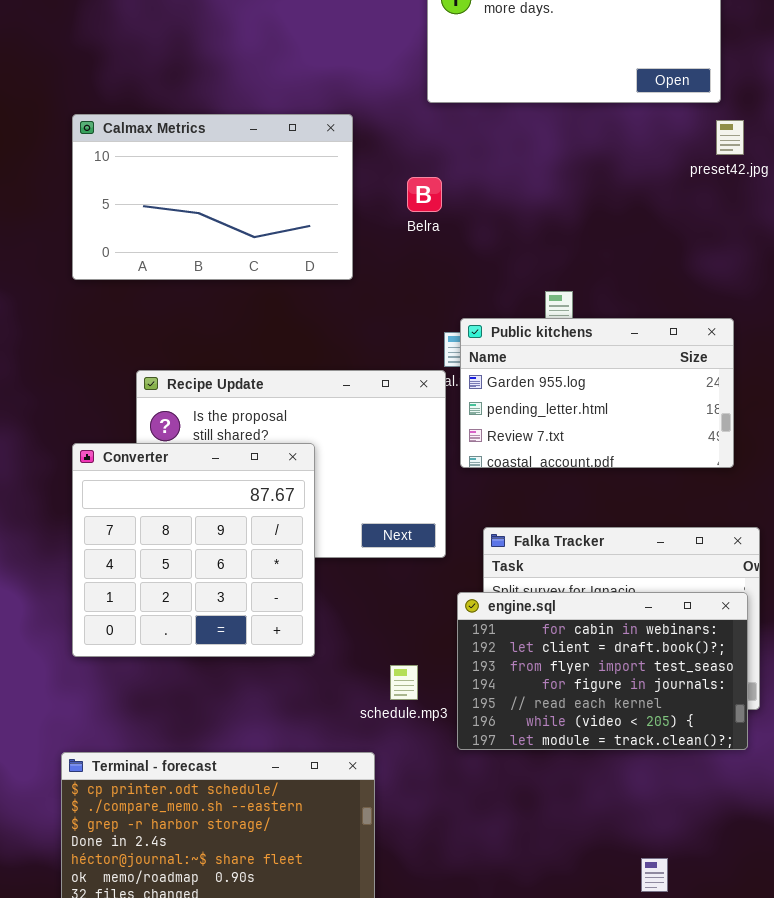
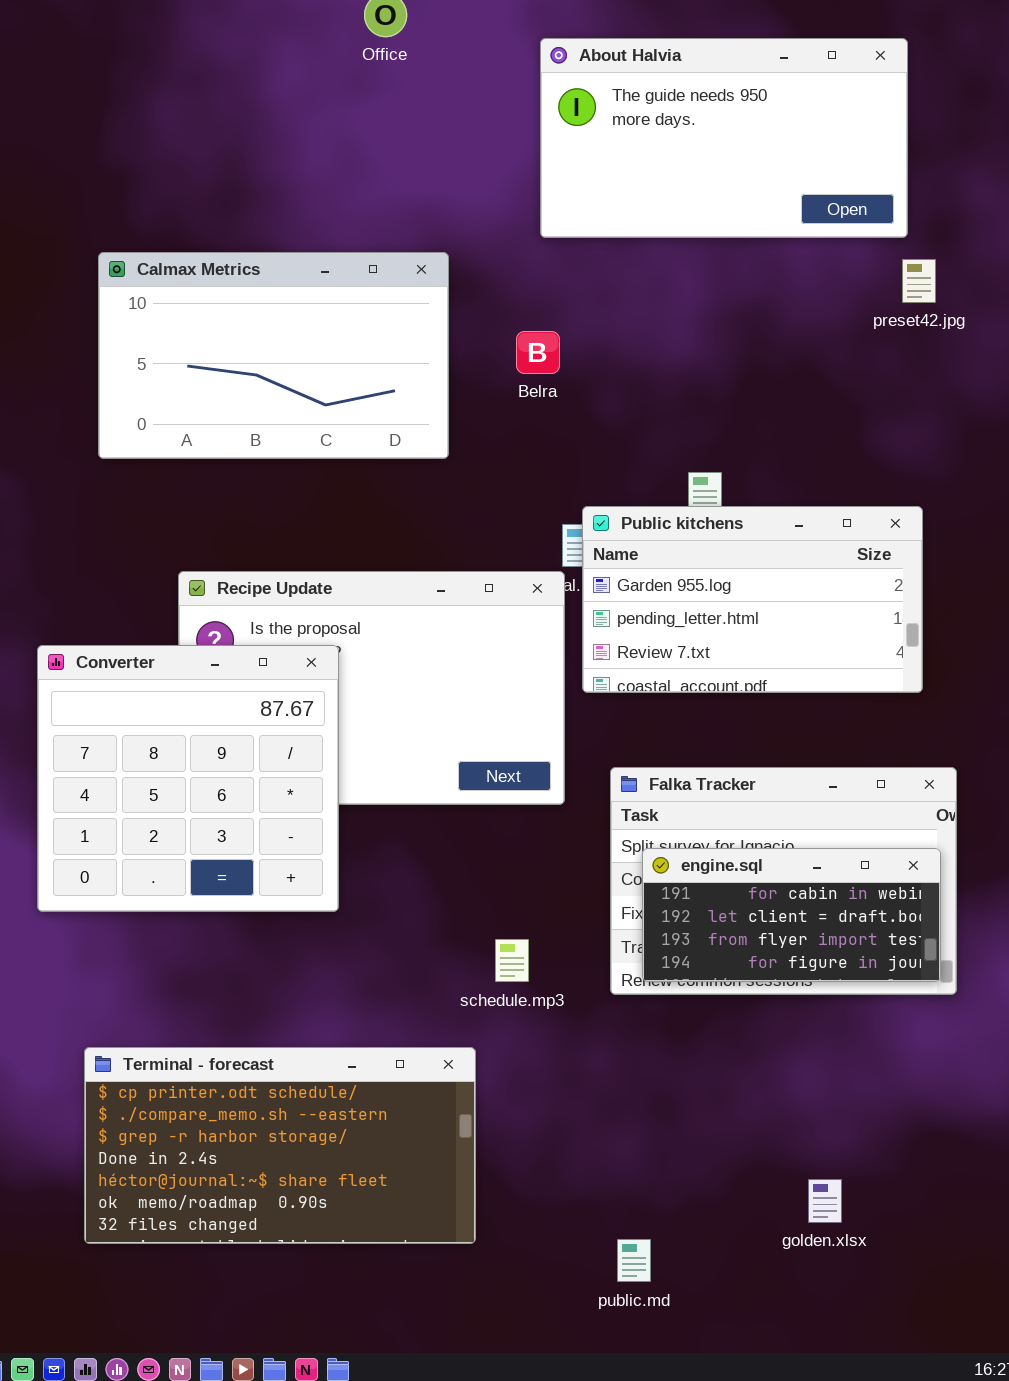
Converter: [72,443,315,657] -> [37,645,339,912], moved
engine.sql: [457,592,748,750] -> [642,848,941,982], resized

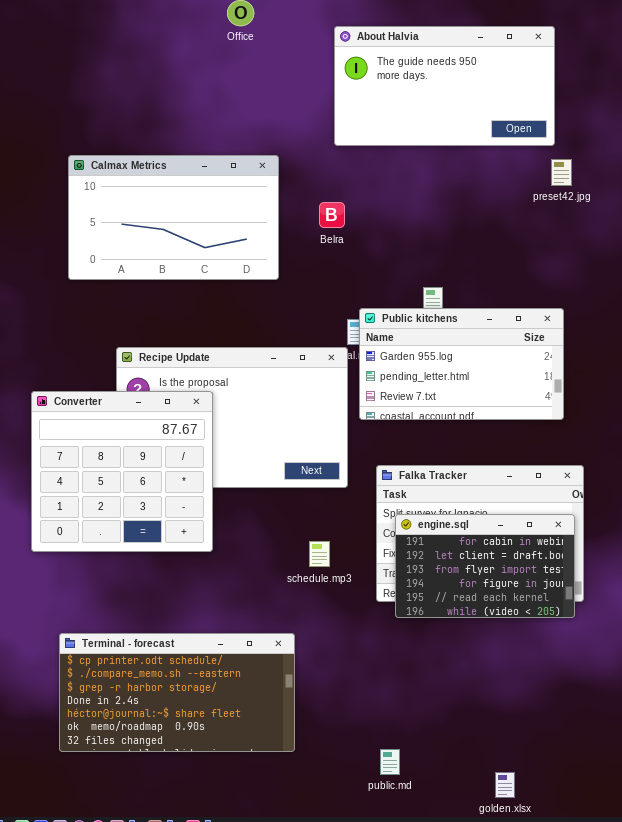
engine.sql: [642,848,941,982] -> [395,514,575,618], resized
schedule.mp3: [495,939,529,982] -> [309,541,330,567], moved
golden.xlsx: [808,1179,842,1223] -> [495,772,515,798], moved

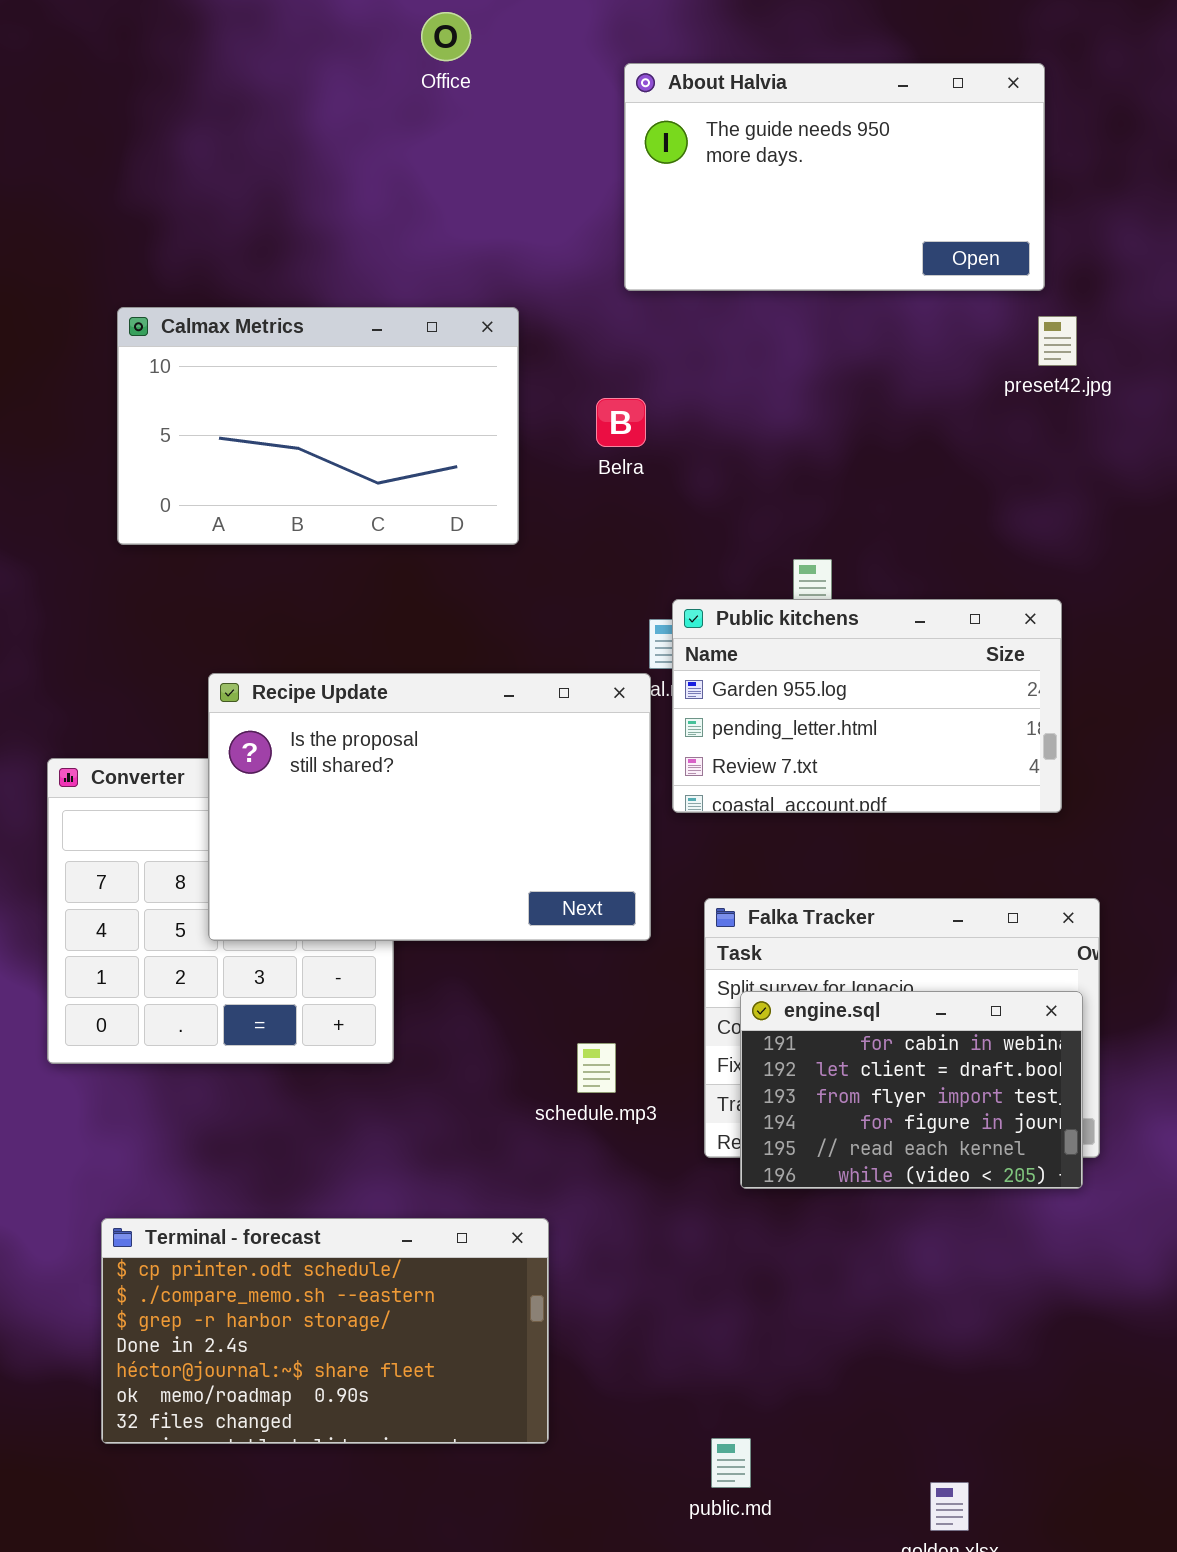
Recipe Update: [116,347,348,488] -> [208,673,651,941], raised

